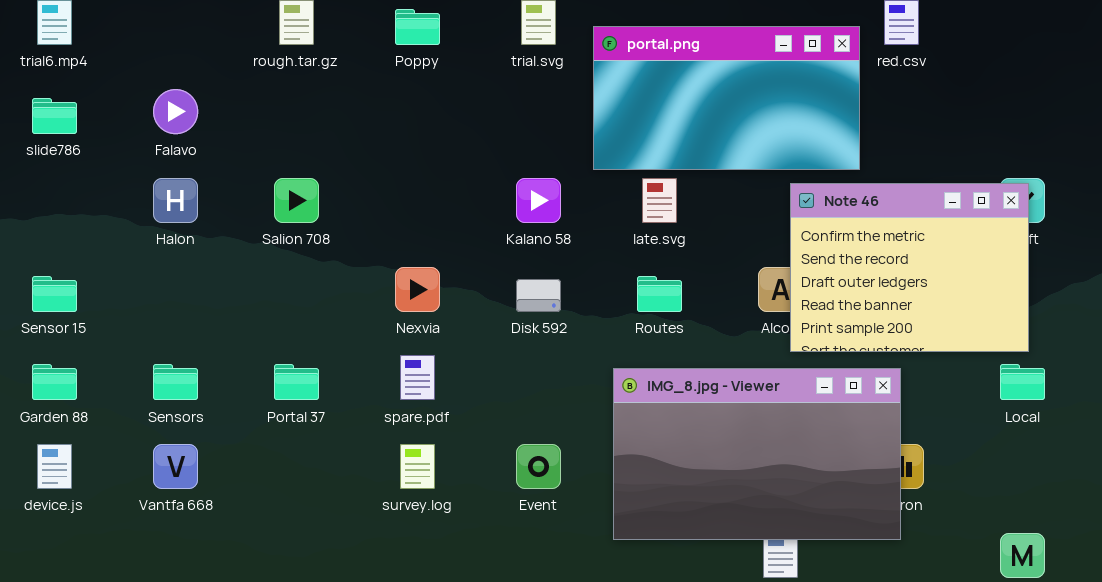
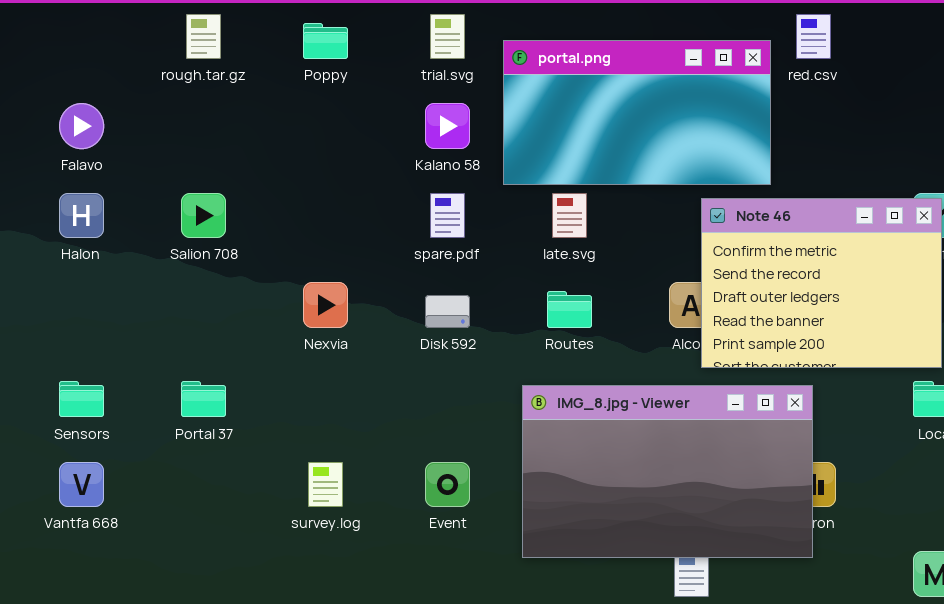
Kalano 58: [516,178,561,223] -> [425,103,470,149], moved
spare.pdf: [400,355,435,400] -> [430,193,465,238], moved

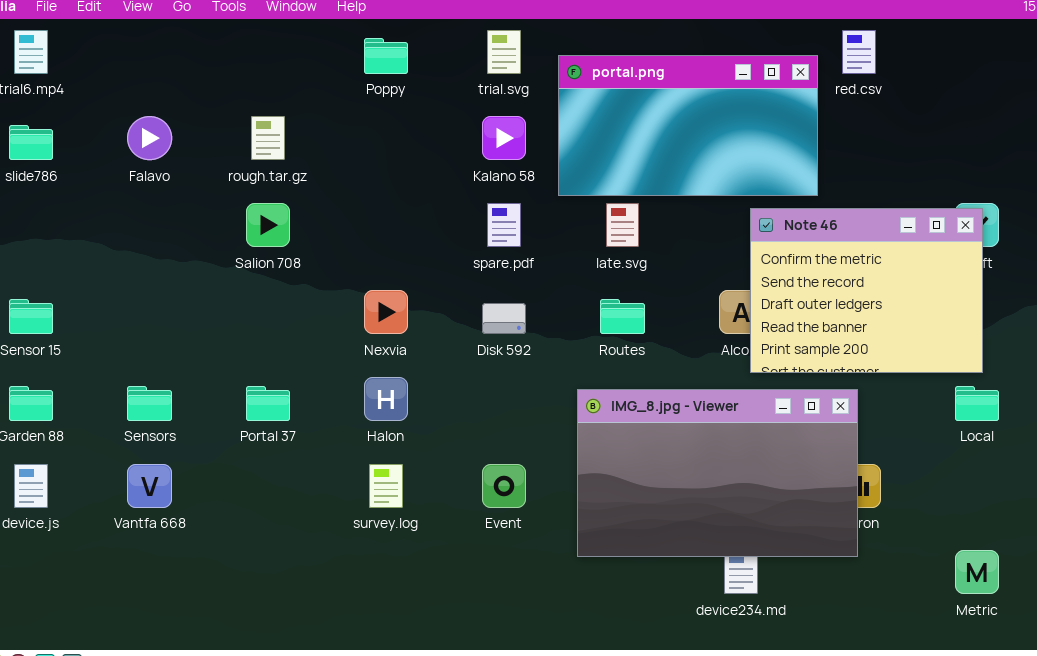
rough.tar.gz: [186,14,221,59] -> [251,116,285,160], moved
Halon: [59,193,104,238] -> [364,377,408,421], moved

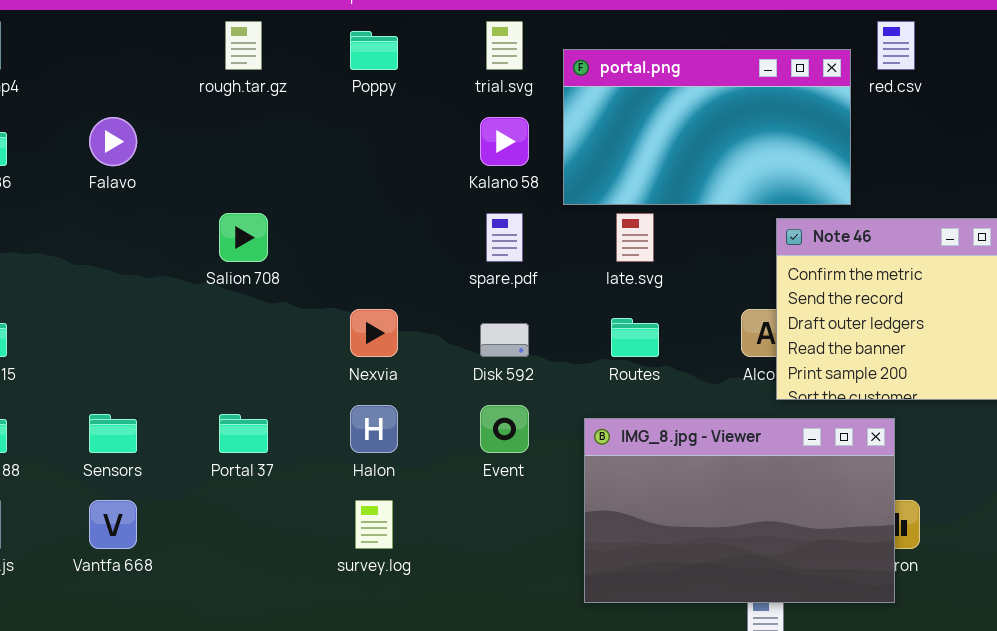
rough.tar.gz: [251,116,285,160] -> [225,21,262,70], moved
Event: [482,464,526,508] -> [480,405,529,453], moved

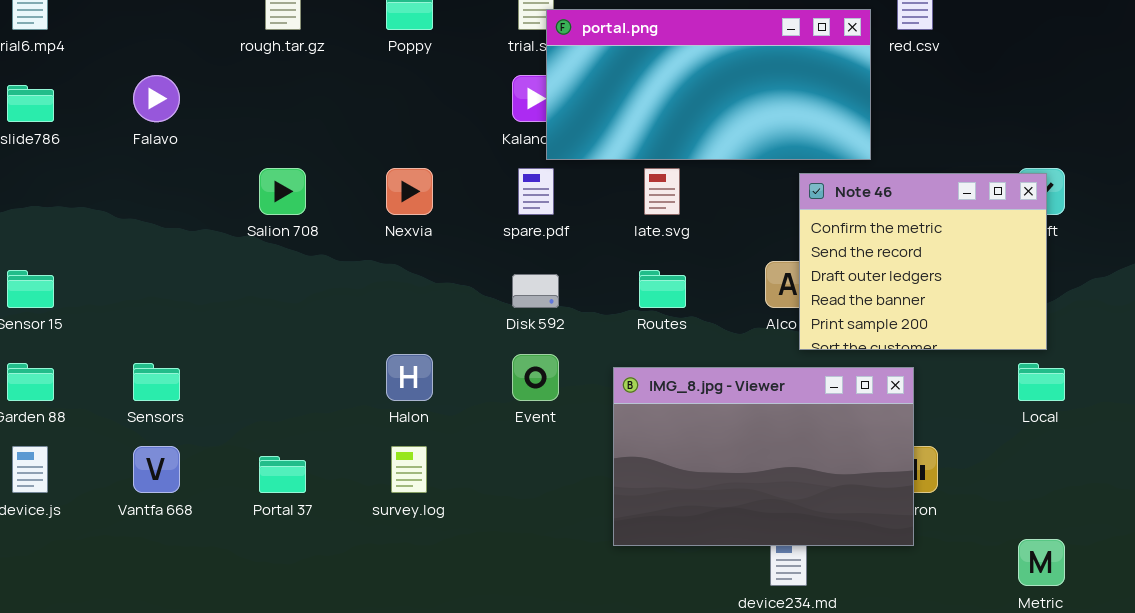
portal.png: [563,49,851,205] -> [546,9,871,160], resized
Nexvia: [350,309,398,357] -> [386,168,433,215], moved
Portal 37: [219,414,268,453] -> [259,456,306,493], moved

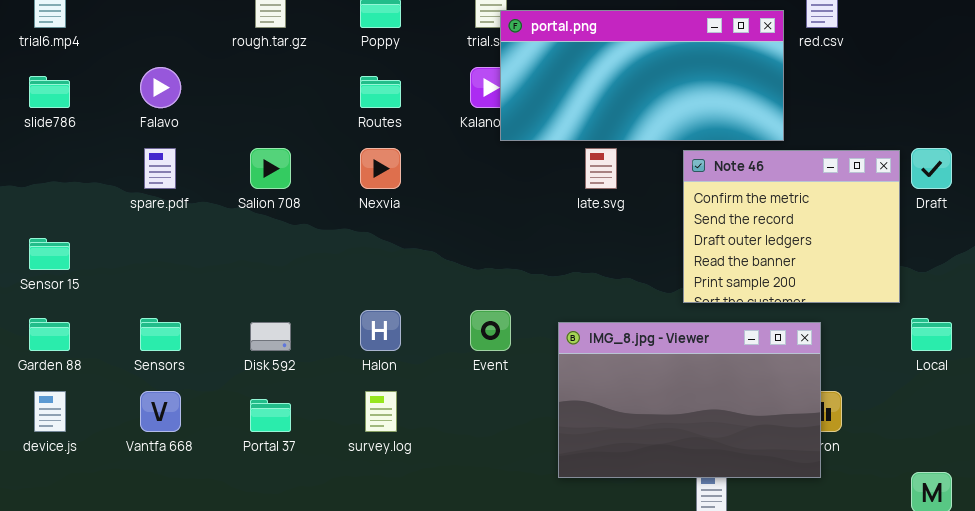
spare.pdf: [518,168,554,215] -> [144,148,176,189], moved
Note 46: [799,173,1047,350] -> [683,150,900,303], moved
Routes: [639,270,686,308] -> [360,76,401,108], moved
Disk 592: [512,274,559,308] -> [250,322,291,351], moved

